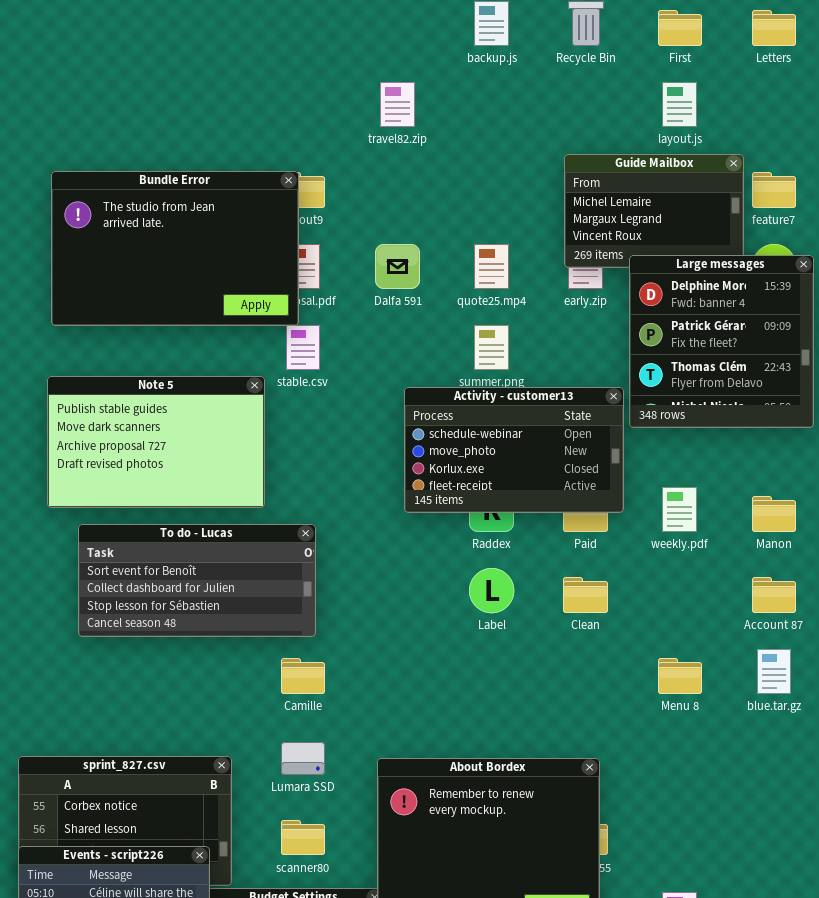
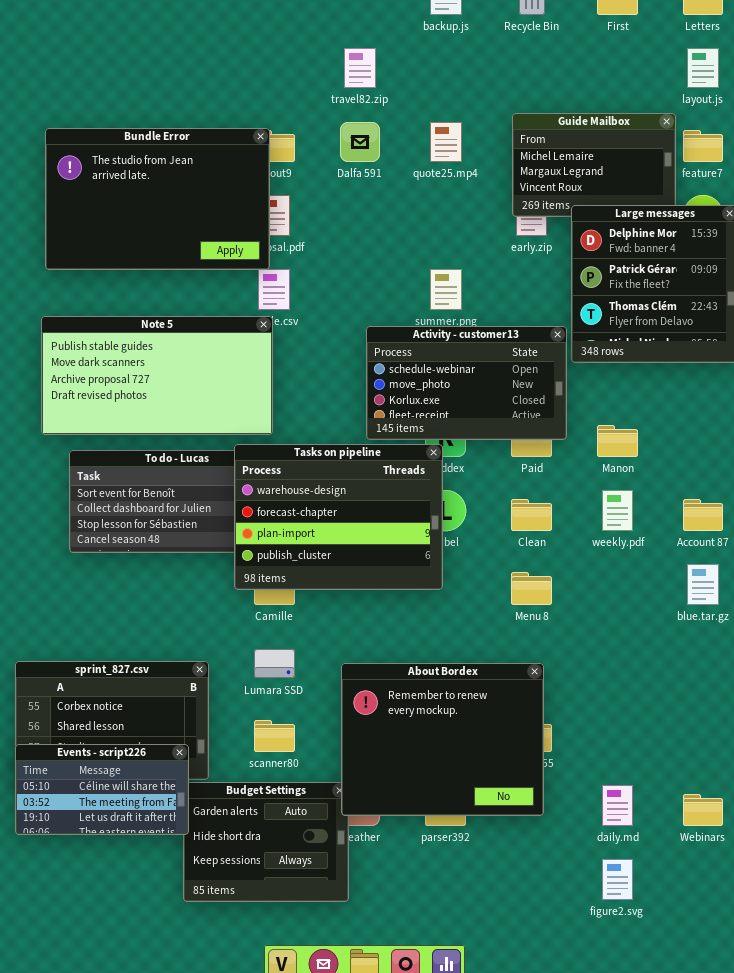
layout.js: [662,82,697,127] -> [687,48,719,88], moved
Dalfa 591: [375,244,420,289] -> [340,122,380,162], moved
quote25.mp4: [474,244,509,289] -> [430,122,462,162], moved
Note 5: [47,376,265,508] -> [41,316,273,435], resized
weekly.pdf: [662,487,697,532] -> [602,490,633,531], moved
Manon: [752,496,796,532] -> [597,425,638,457], moved
Tasks on pipeline: none -> [234,444,443,590], opened
Menu 8: [658,658,702,694] -> [511,572,552,605], moved

